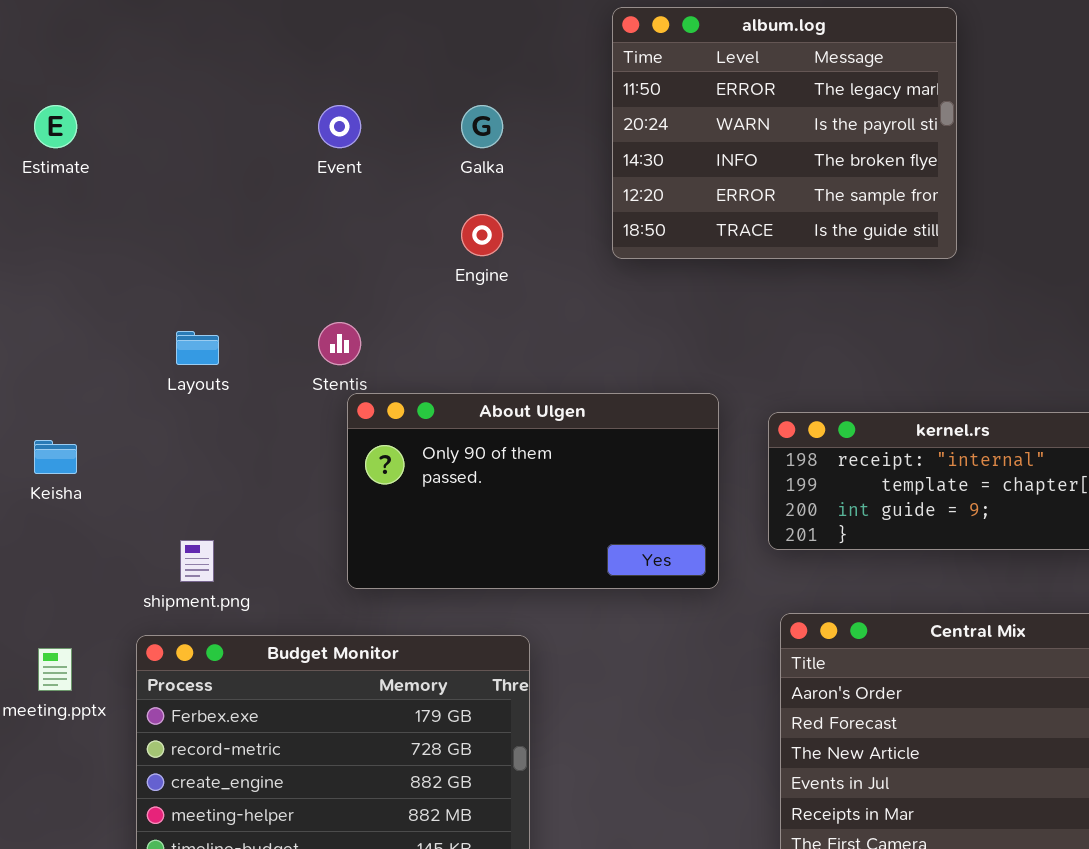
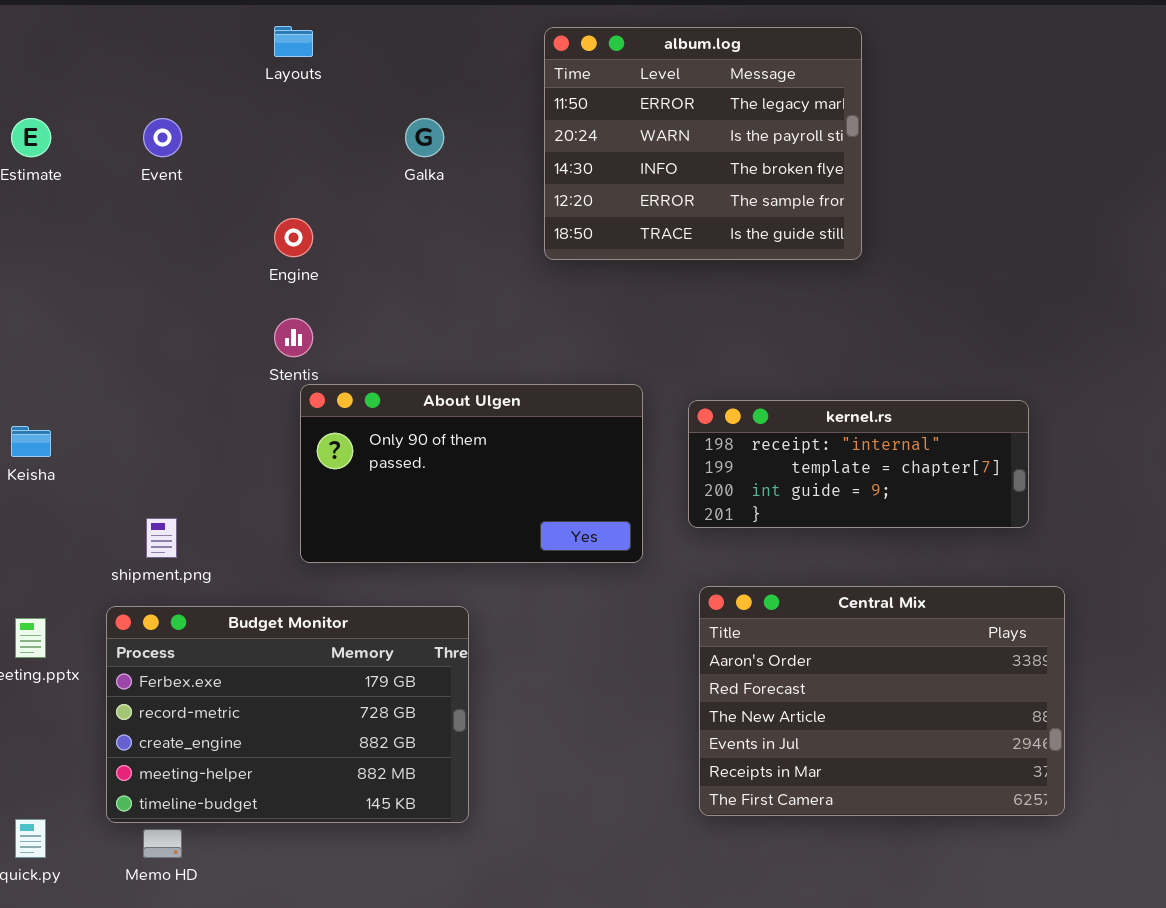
Event: [318,105,361,148] -> [143,118,182,157], moved
Engine: [461,214,503,256] -> [274,218,313,257], moved
Layouts: [176,331,219,365] -> [274,26,313,57], moved

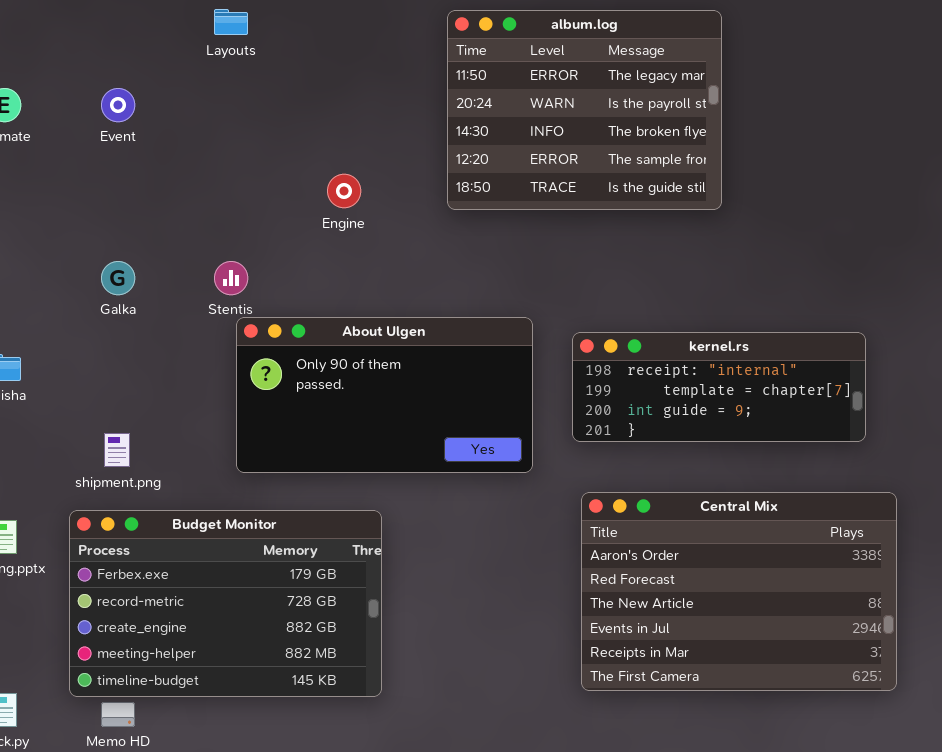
Galka: [405,118,444,157] -> [101,261,135,295], moved
Engine: [274,218,313,257] -> [327,174,361,208], moved

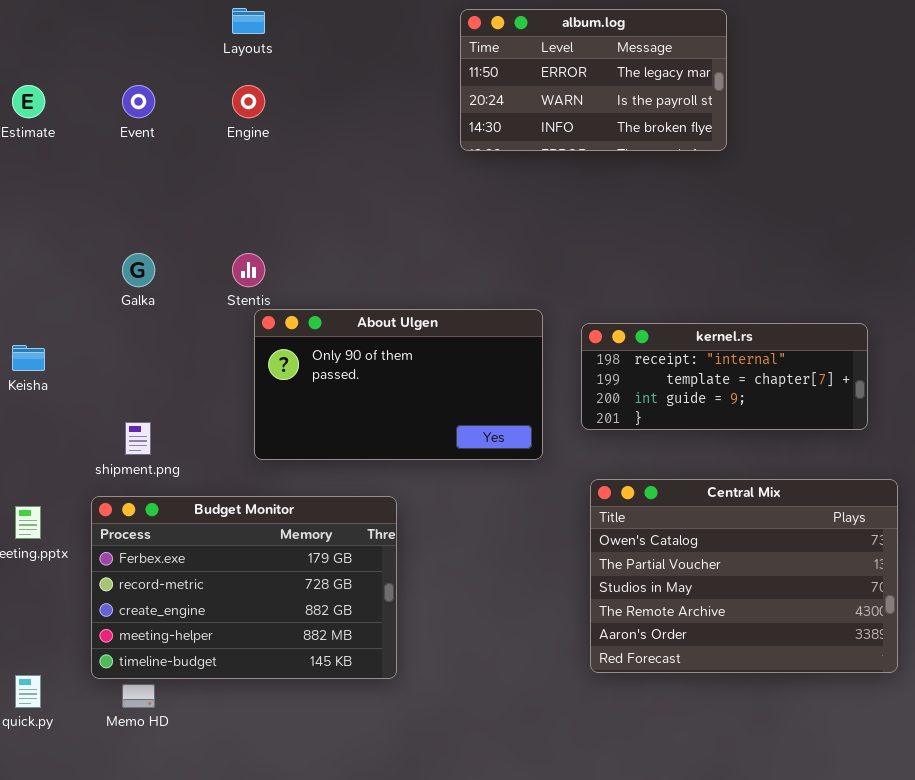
album.log: [447,10,722,210] -> [460,9,727,151], resized
Engine: [327,174,361,208] -> [232,85,265,118], moved
Central Mix: [581,492,897,691] -> [590,479,898,673], scrolled up 4 rows

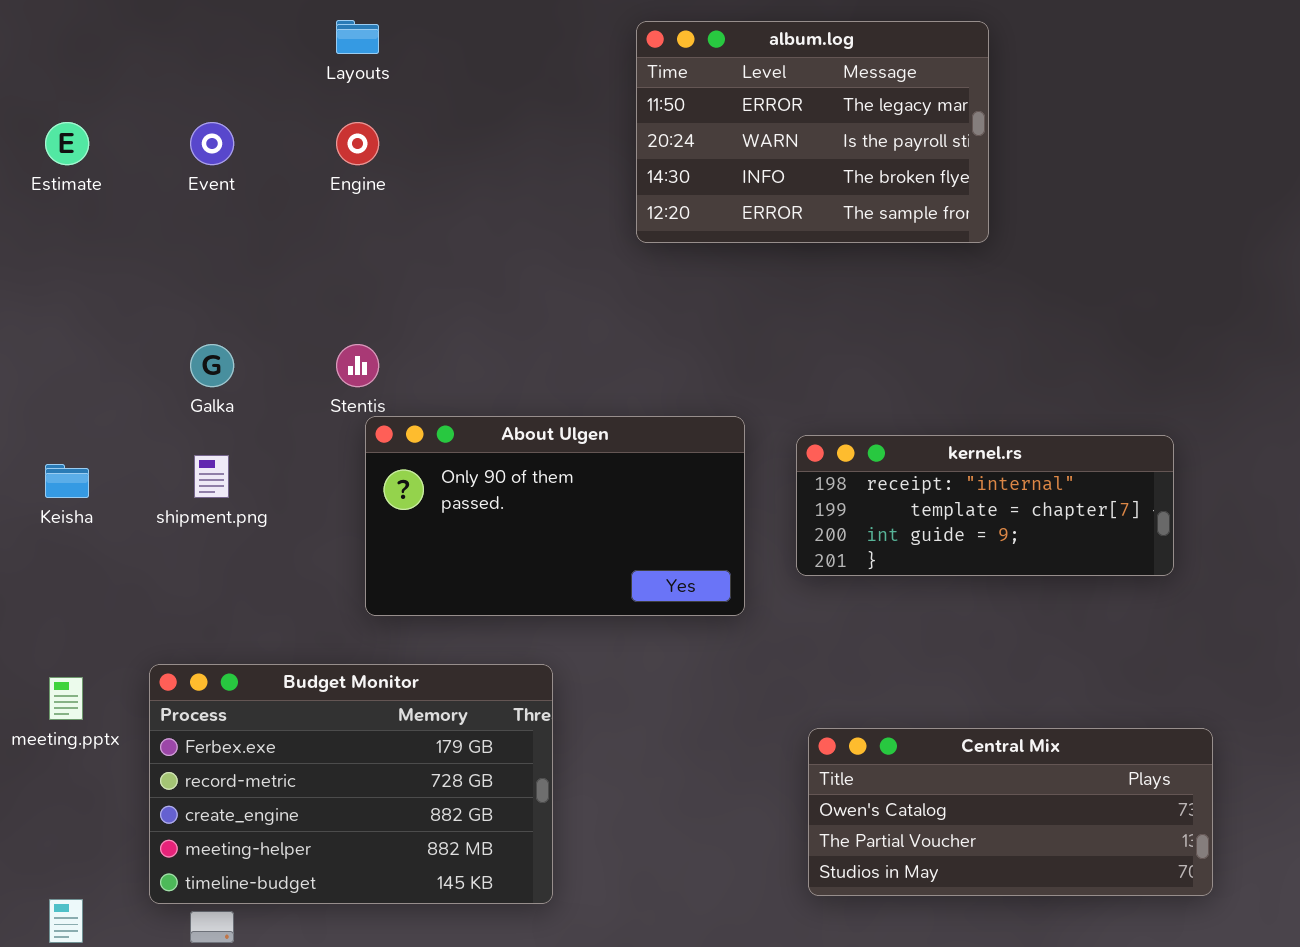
album.log: [460,9,727,151] -> [636,21,989,243], resized
shipment.png: [125,422,151,455] -> [194,455,229,498], moved
Central Mix: [590,479,898,673] -> [808,728,1213,896], resized

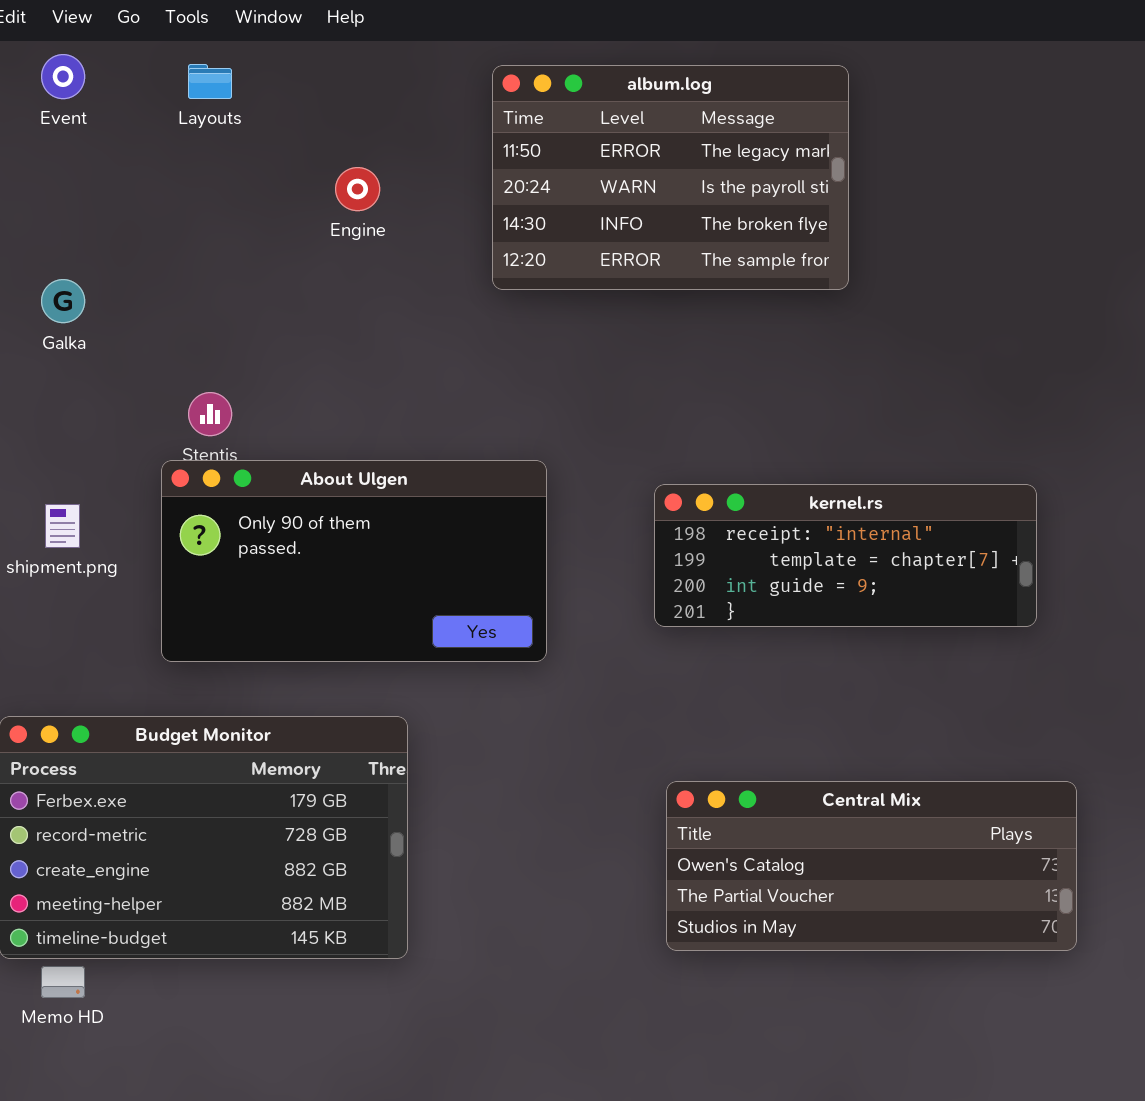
Event: [190,122,234,165] -> [41,54,85,99], moved
Engine: [336,122,379,165] -> [335,167,380,211], moved
Galka: [190,344,234,387] -> [41,279,85,323], moved
About Ulgen: [365,416,745,616] -> [161,460,547,662], moved

